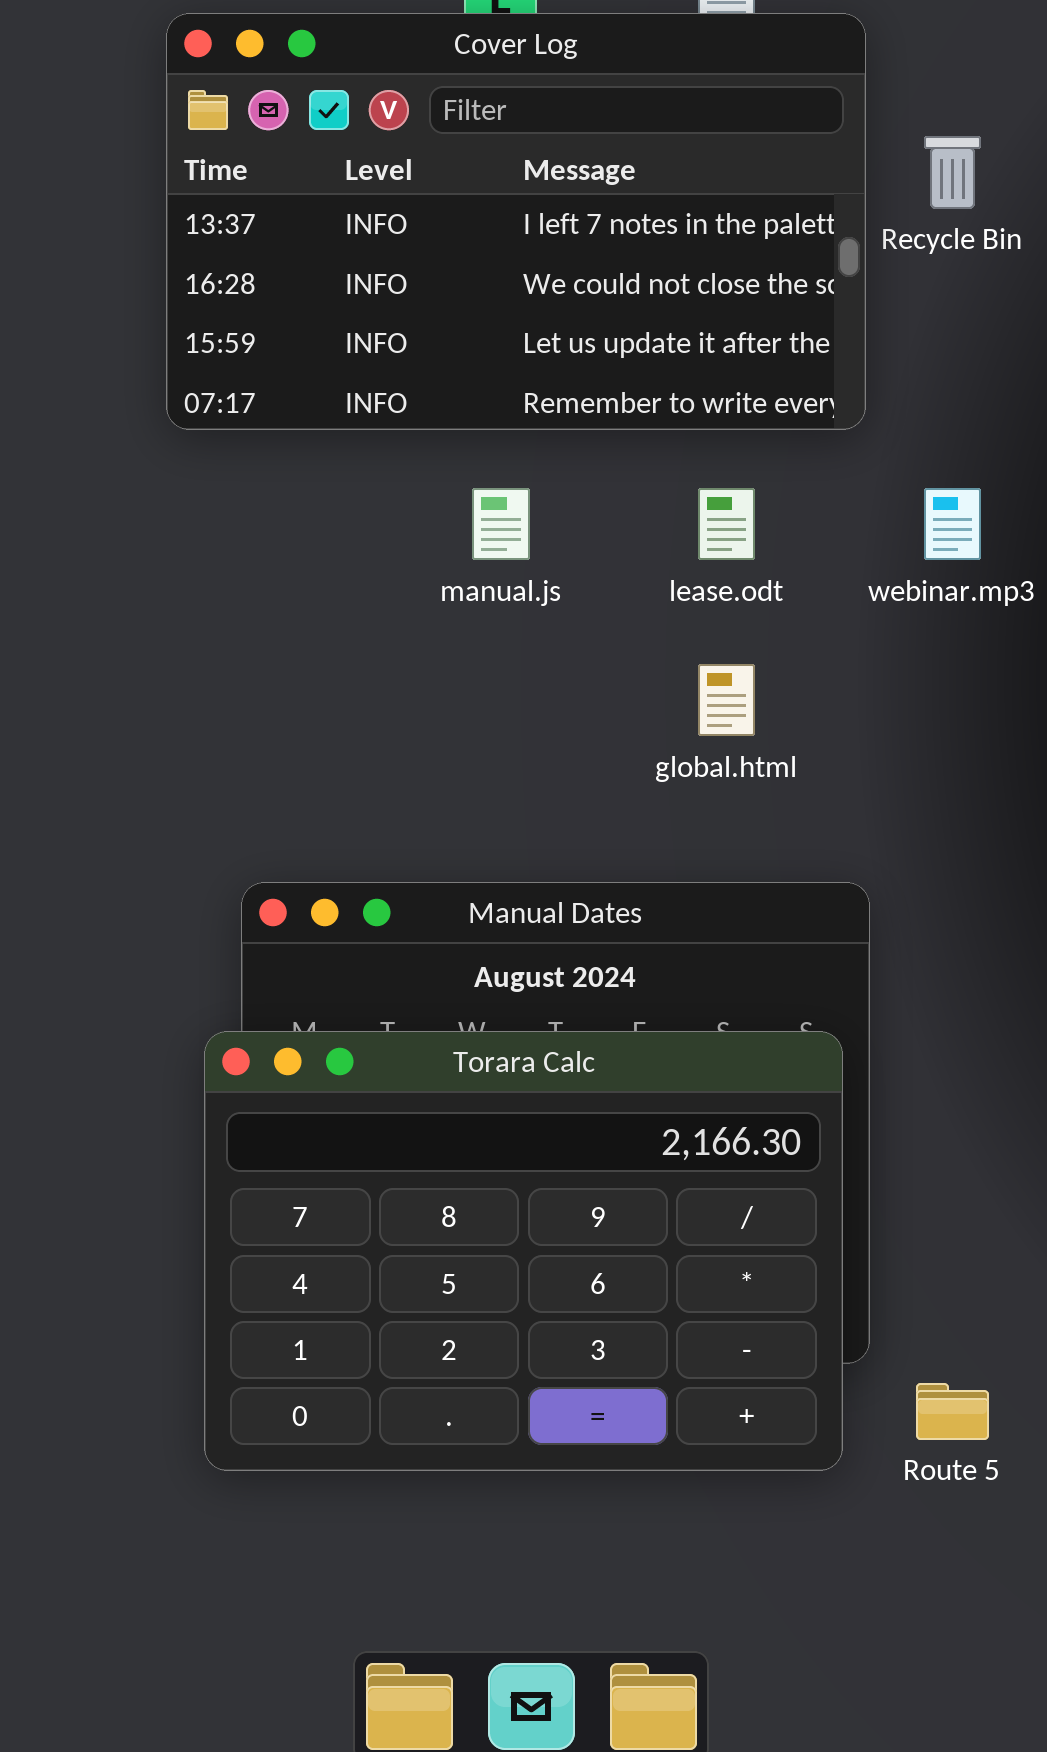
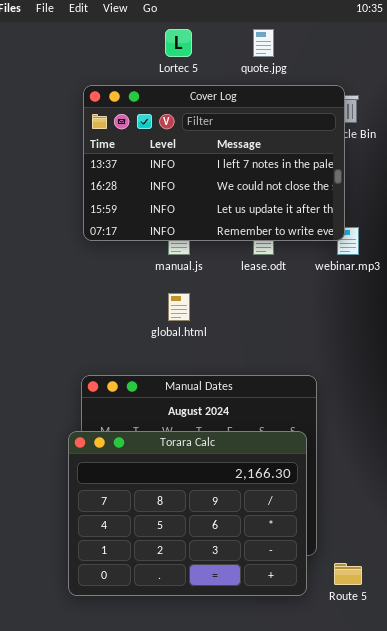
Cover Log: [166,13,866,430] -> [83,85,345,241], moved
global.html: [698,664,755,736] -> [168,293,190,321], moved

